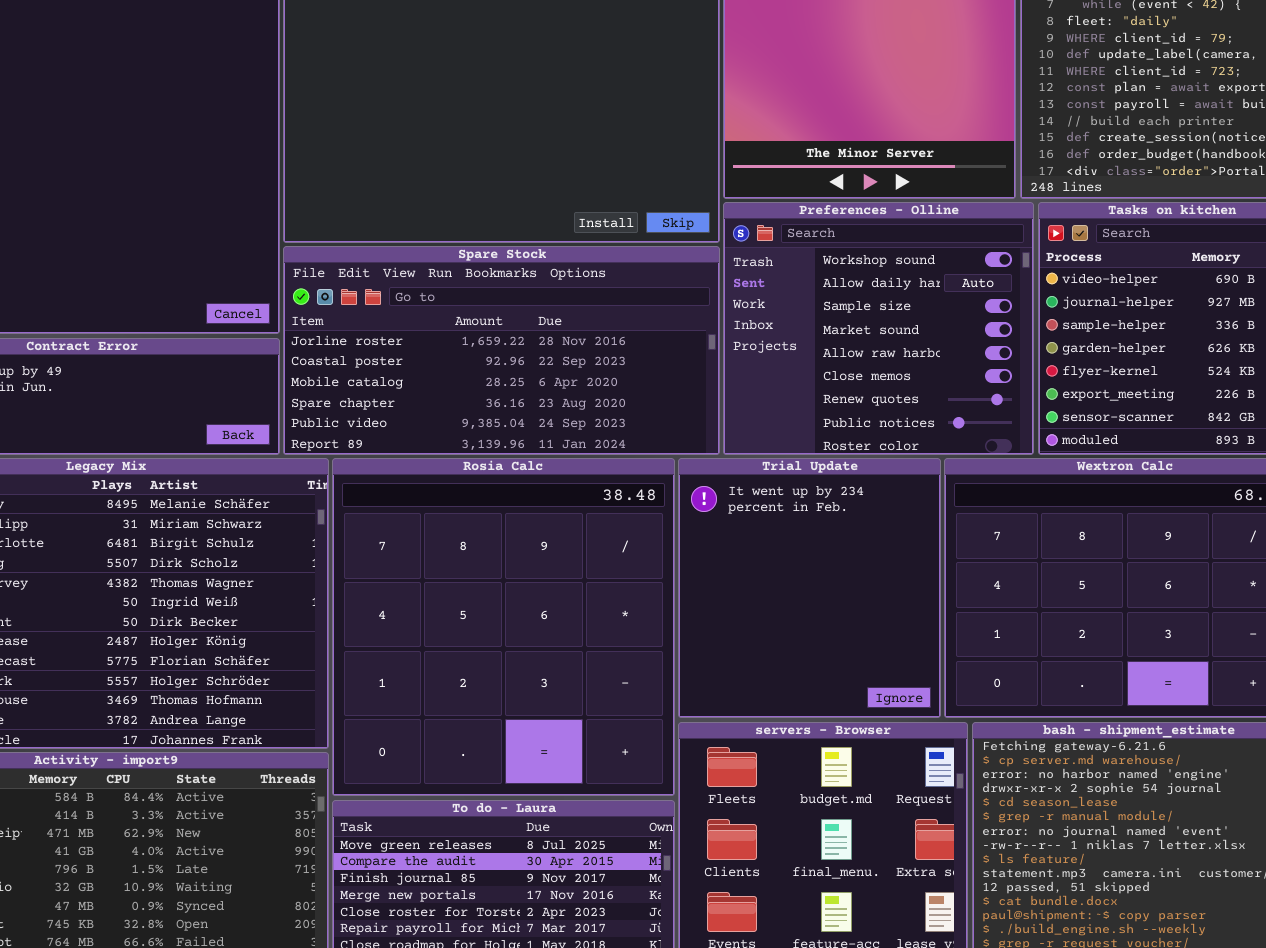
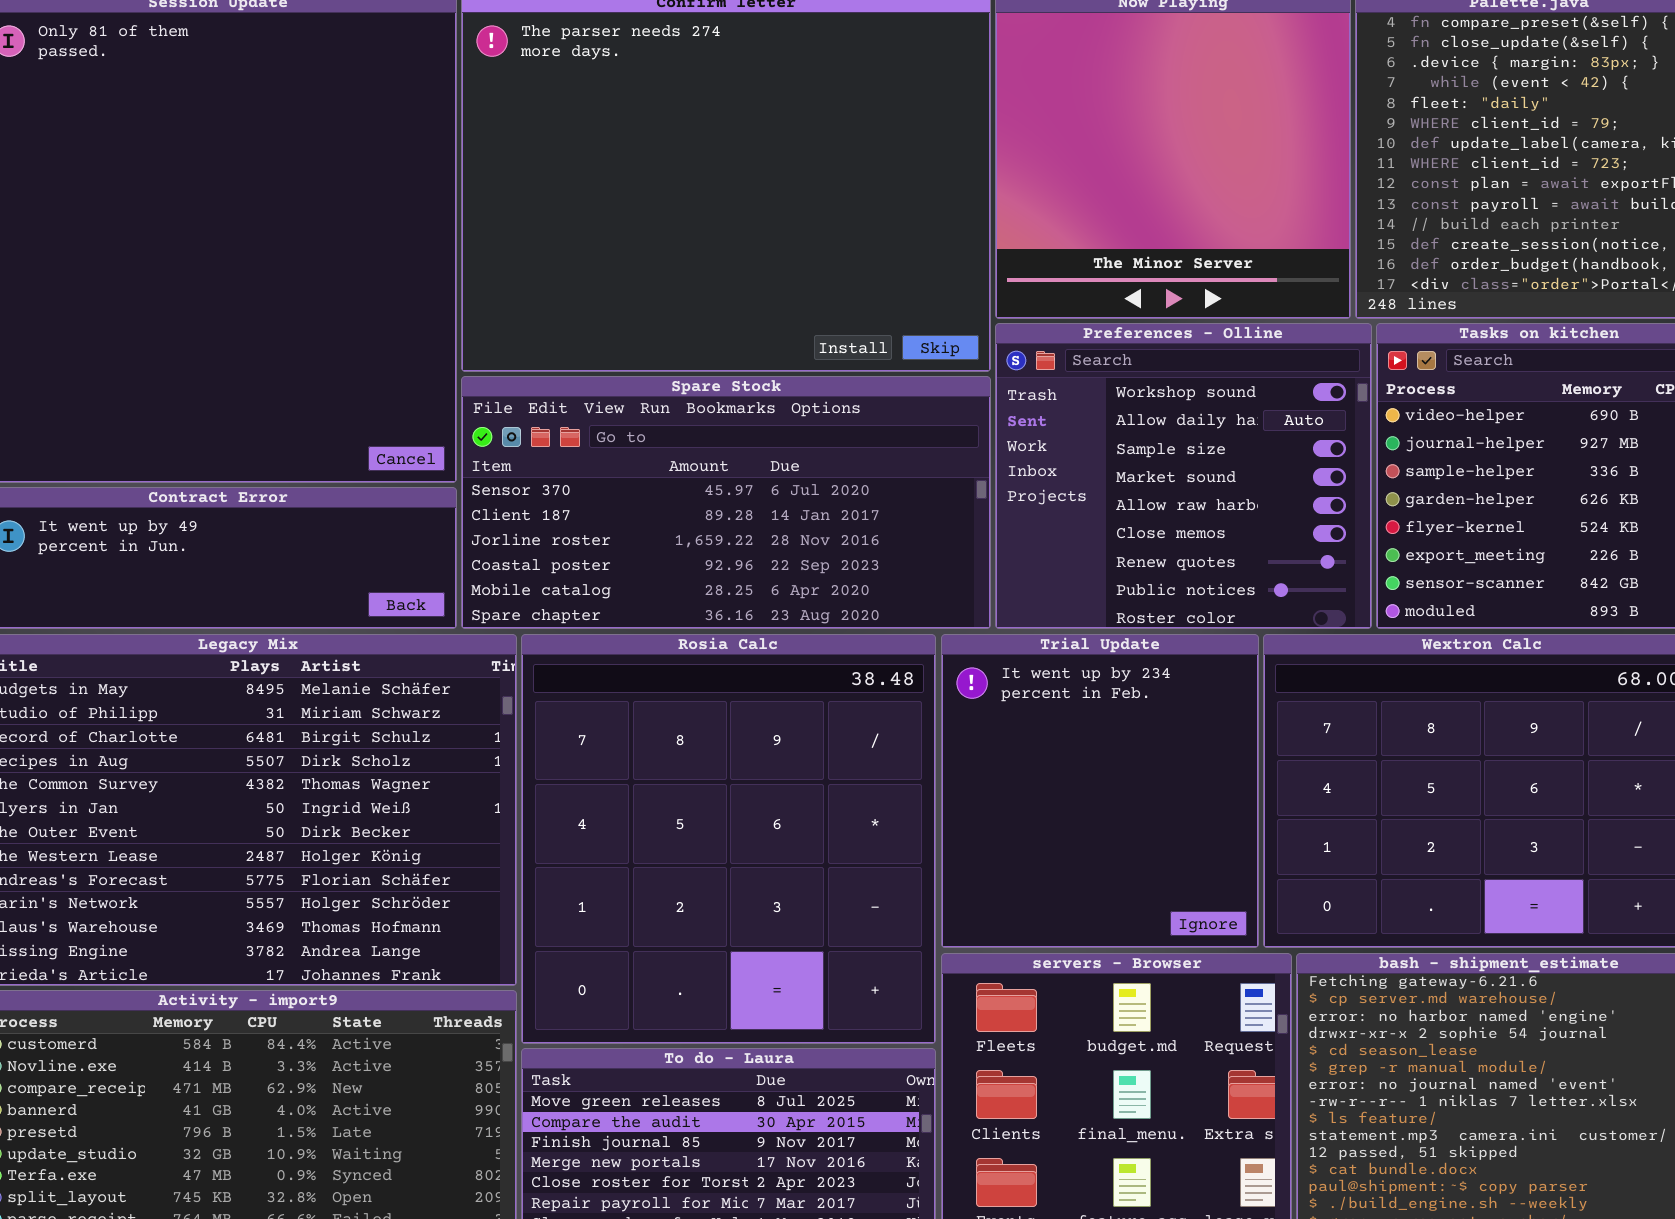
Spare Stock: [283,246,720,455] -> [461,376,991,629], scrolled up 2 rows

